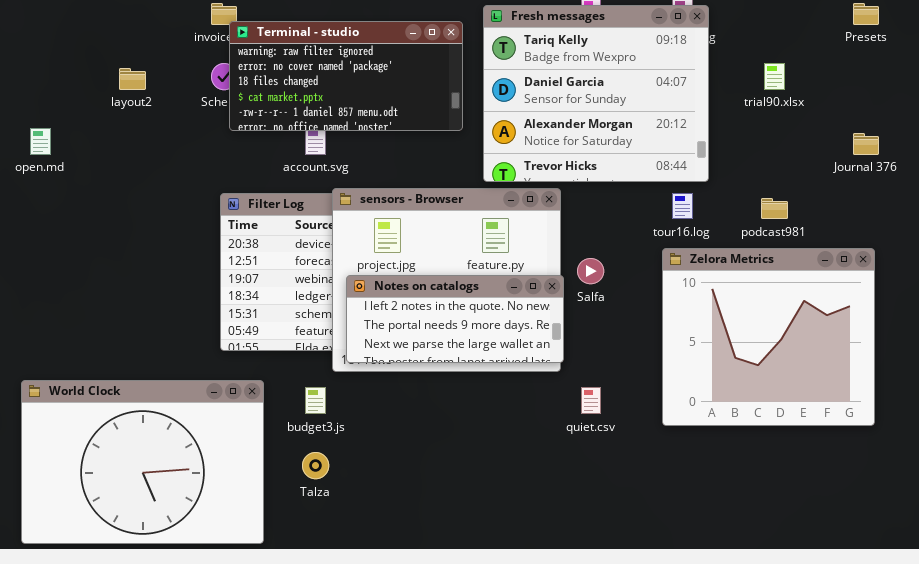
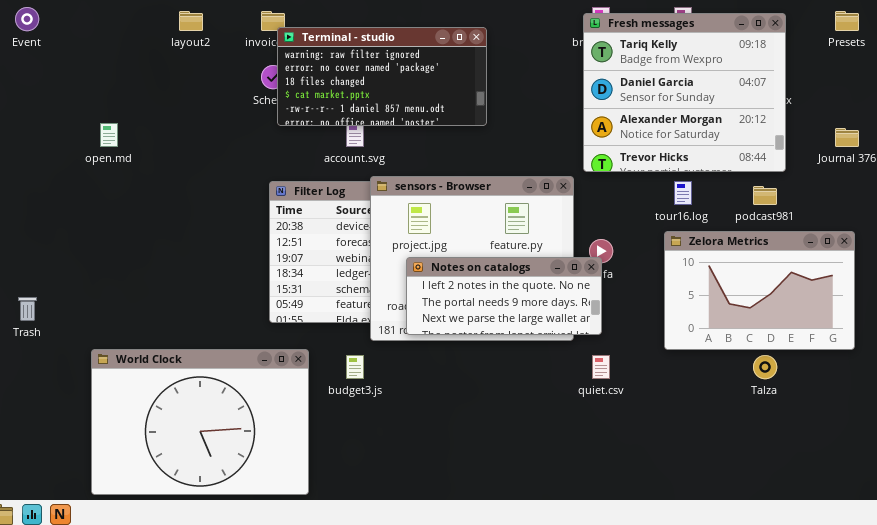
Fresh messages: [483,5,709,182] -> [583,13,786,172], moved
layout2: [119,68,146,90] -> [179,11,203,31], moved
Zelora Metrics: [662,248,875,426] -> [664,231,855,350], resized
Notes on catalogs: [346,275,564,363] -> [406,257,602,335], moved
Talza: [302,452,329,479] -> [753,355,777,379], moved

